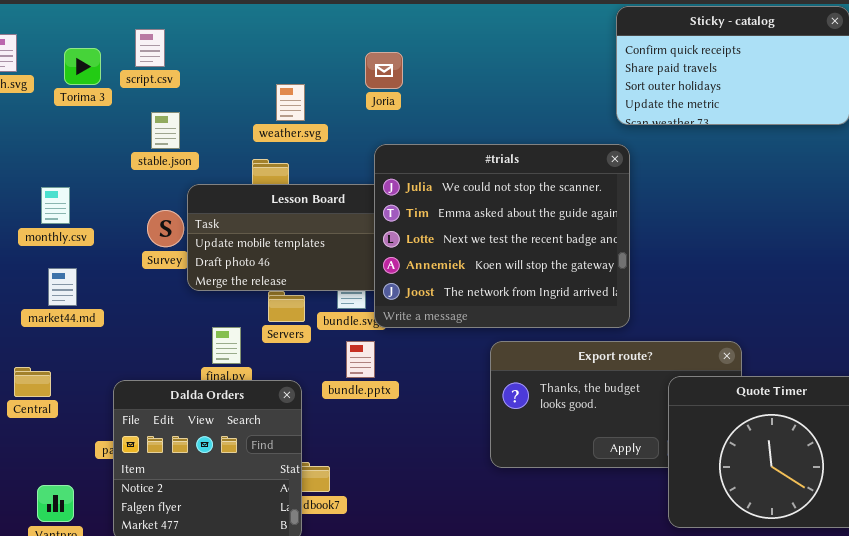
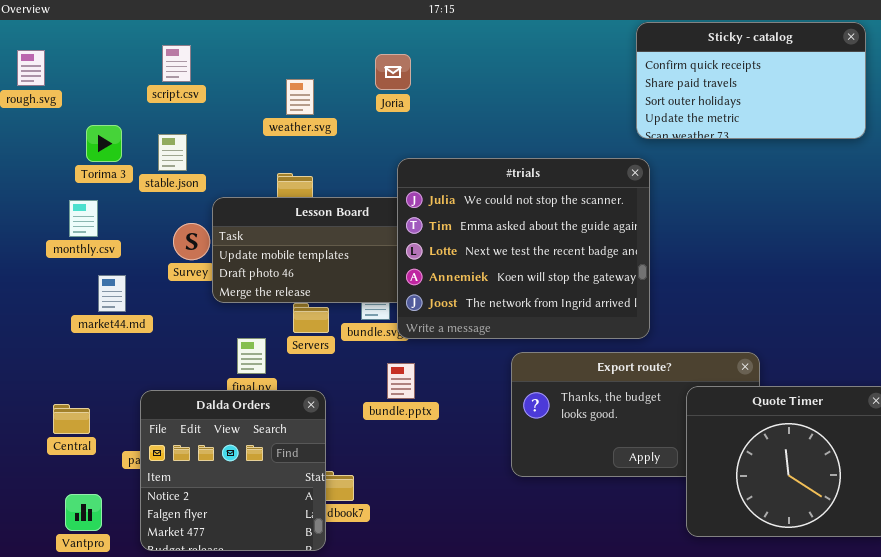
Torima 3: [64,48,101,85] -> [86,125,122,162], moved
Joria: [365,52,403,89] -> [375,54,411,90], moved
weather.svg: [276,84,305,121] -> [286,79,314,115], moved
stable.json: [151,112,180,149] -> [158,134,187,171], moved
market44.md: [48,268,77,306] -> [98,275,126,312], moved
bundle.pptx: [346,341,375,378] -> [387,363,415,399], moved
Central: [14,367,51,397] -> [53,404,90,434], moved

